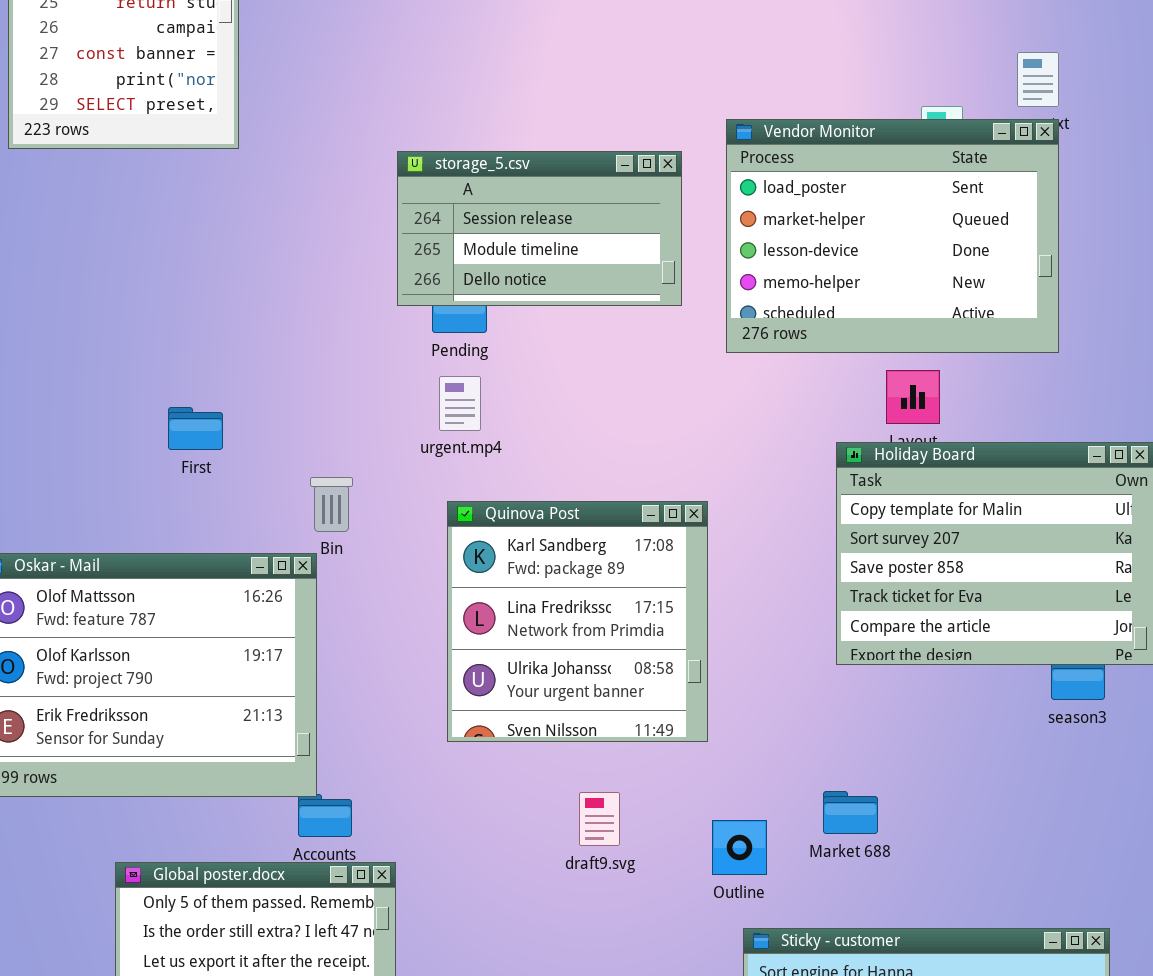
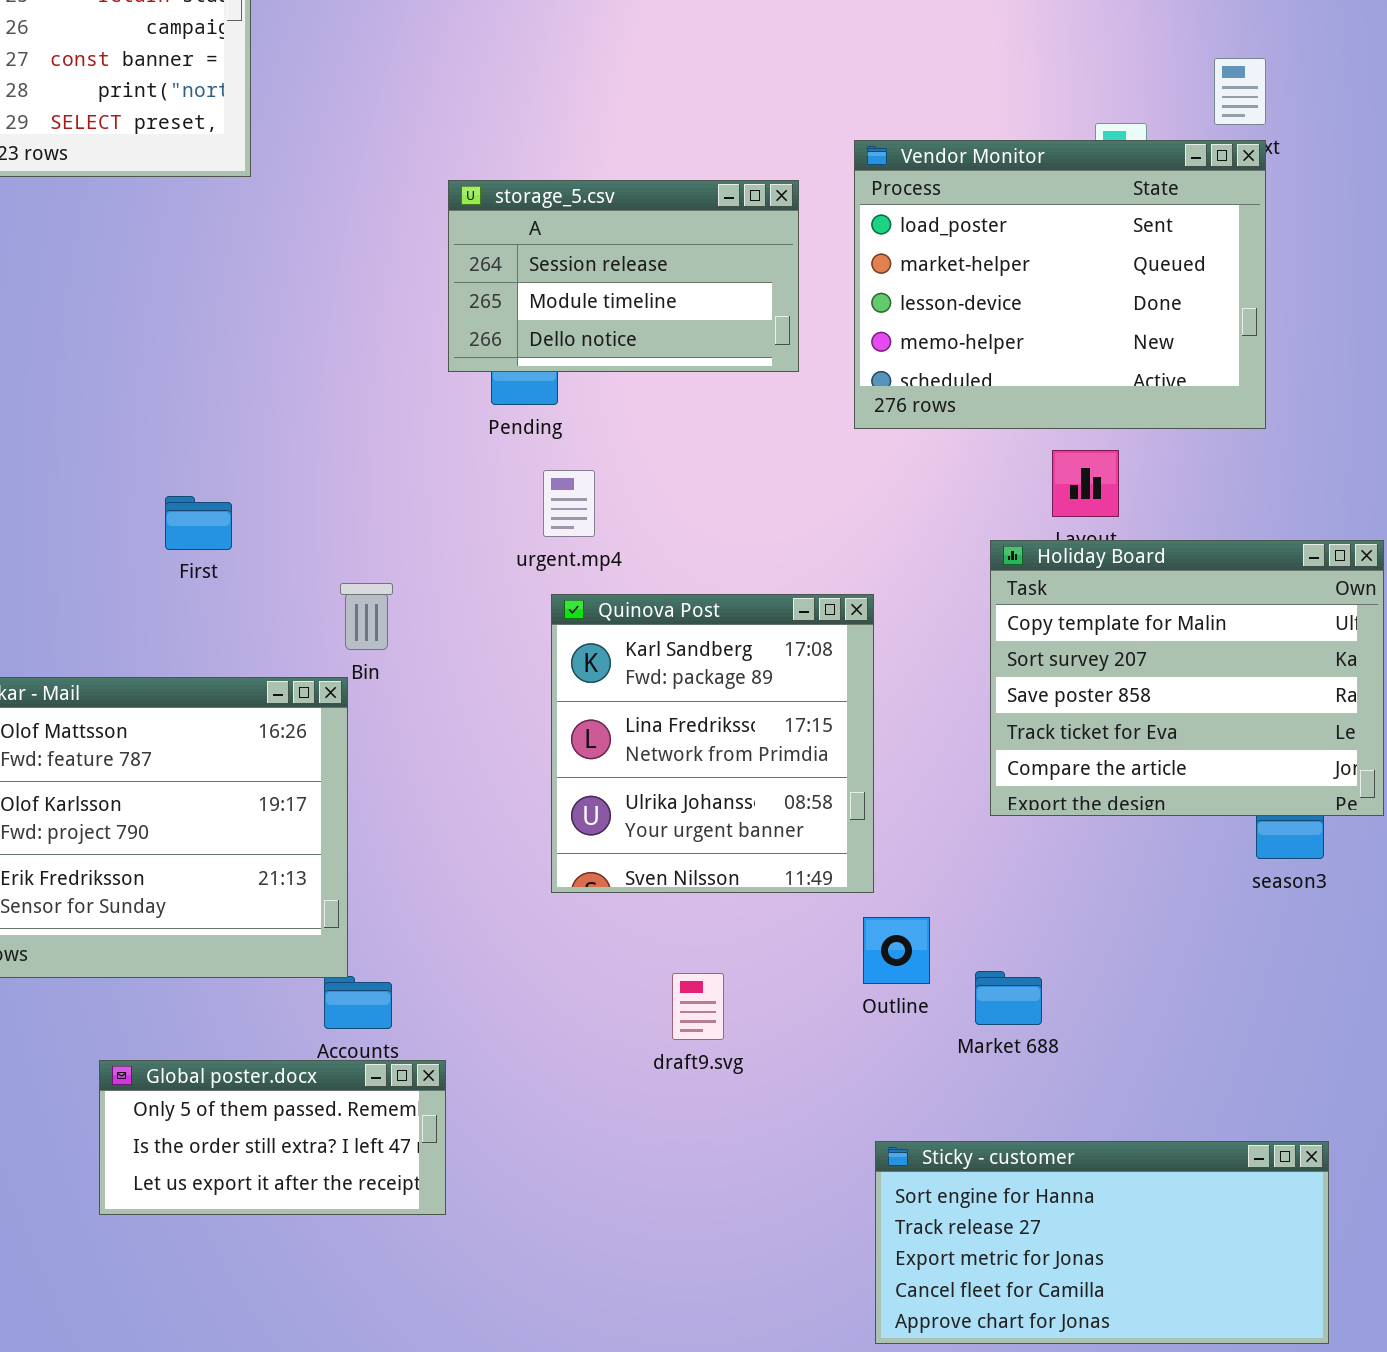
urgent.mp4: [439,376,481,431] -> [543,470,595,537], moved
Quinova Post: [447,501,708,742] -> [551,594,874,893], moved
Outline: [712,820,767,875] -> [863,917,930,984], moved

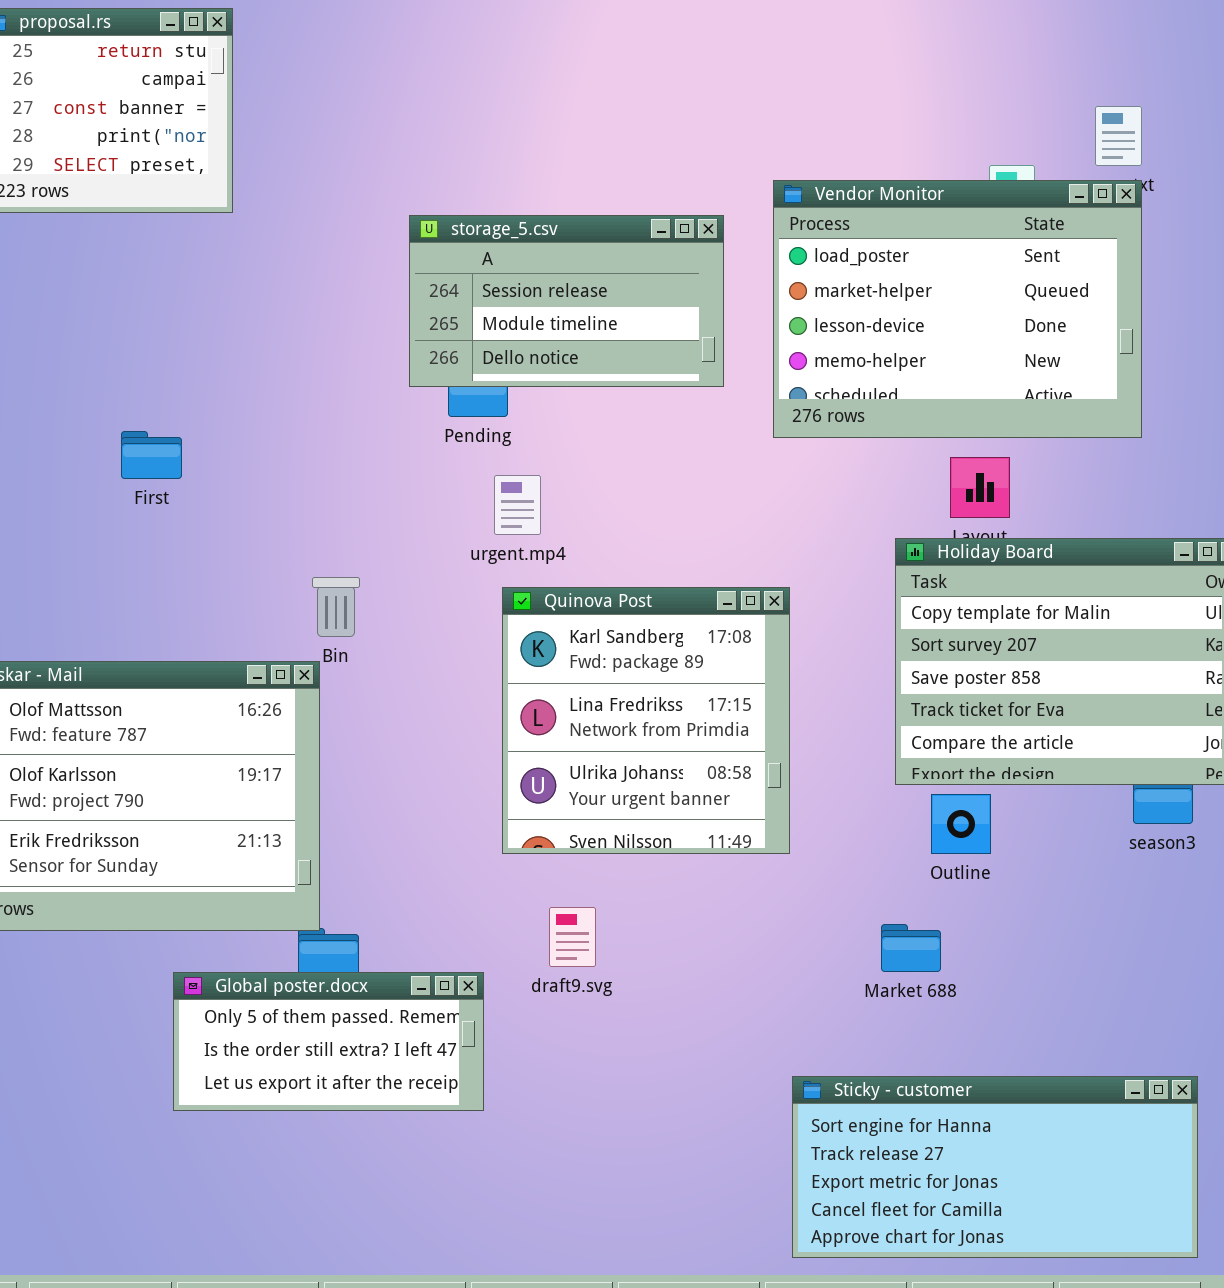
First: [165,496,232,550] -> [121,431,182,479], moved
Outline: [863,917,930,984] -> [931,794,991,854], moved
draft9.svg: [672,973,724,1040] -> [549,907,596,967], moved
Global poster.docx: [99,1060,446,1215] -> [173,972,484,1111], moved

